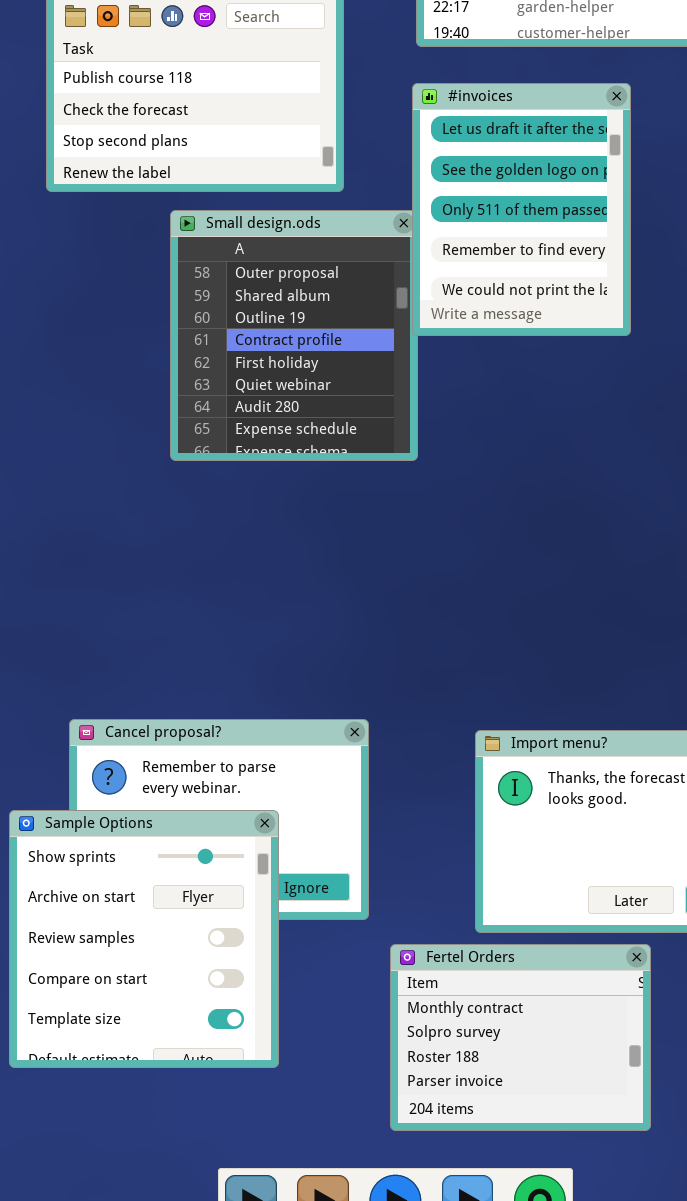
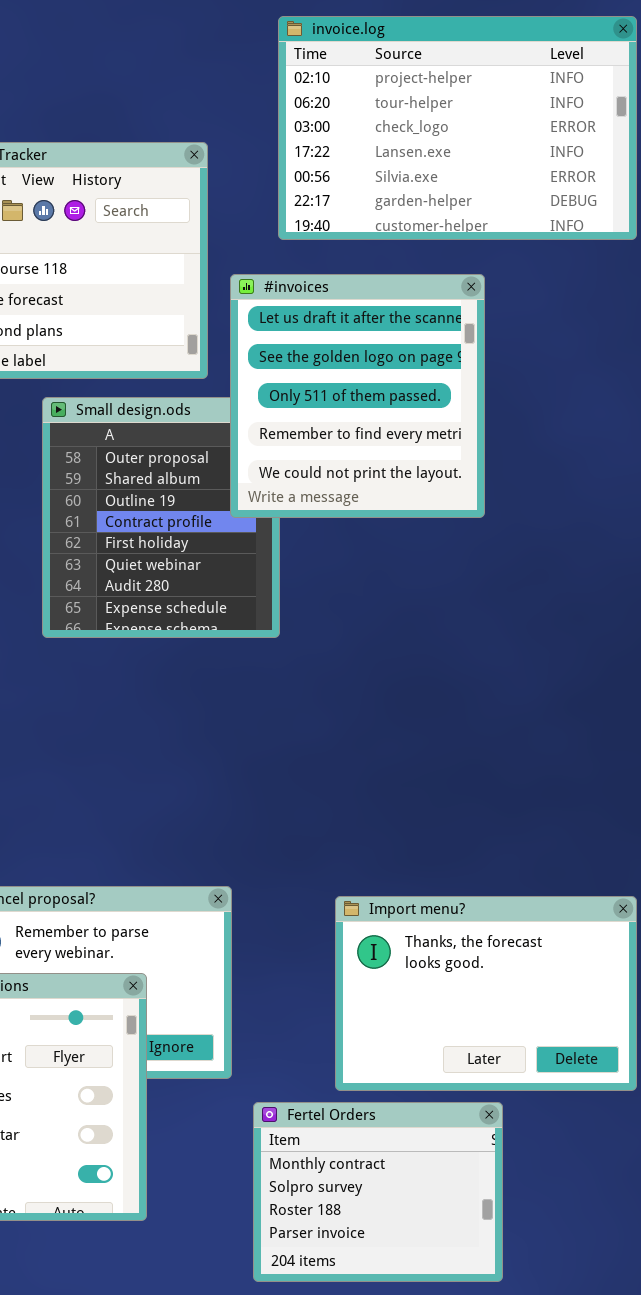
#invoices: [412,83,631,336] -> [230,274,485,518], resized

